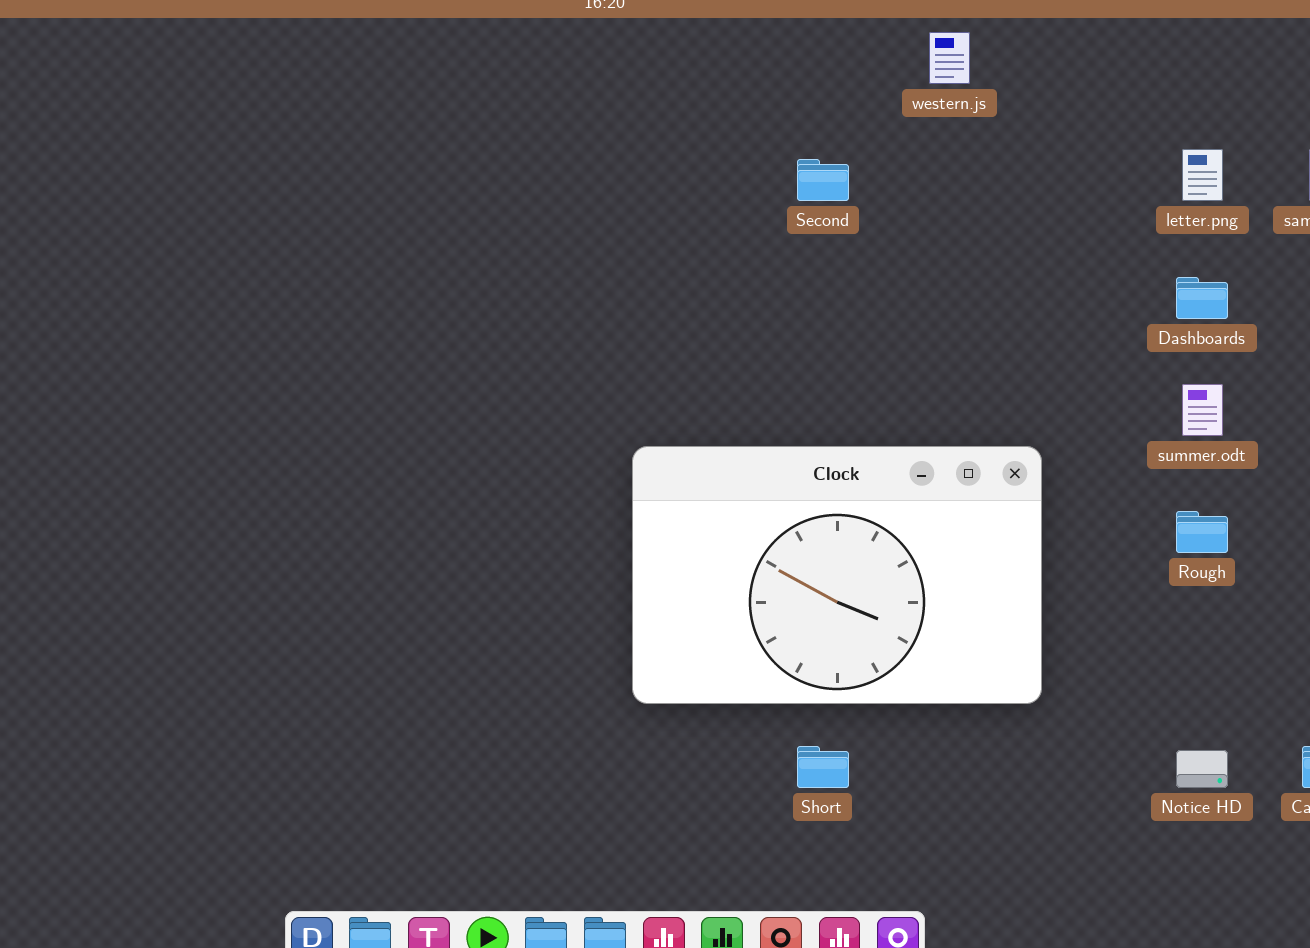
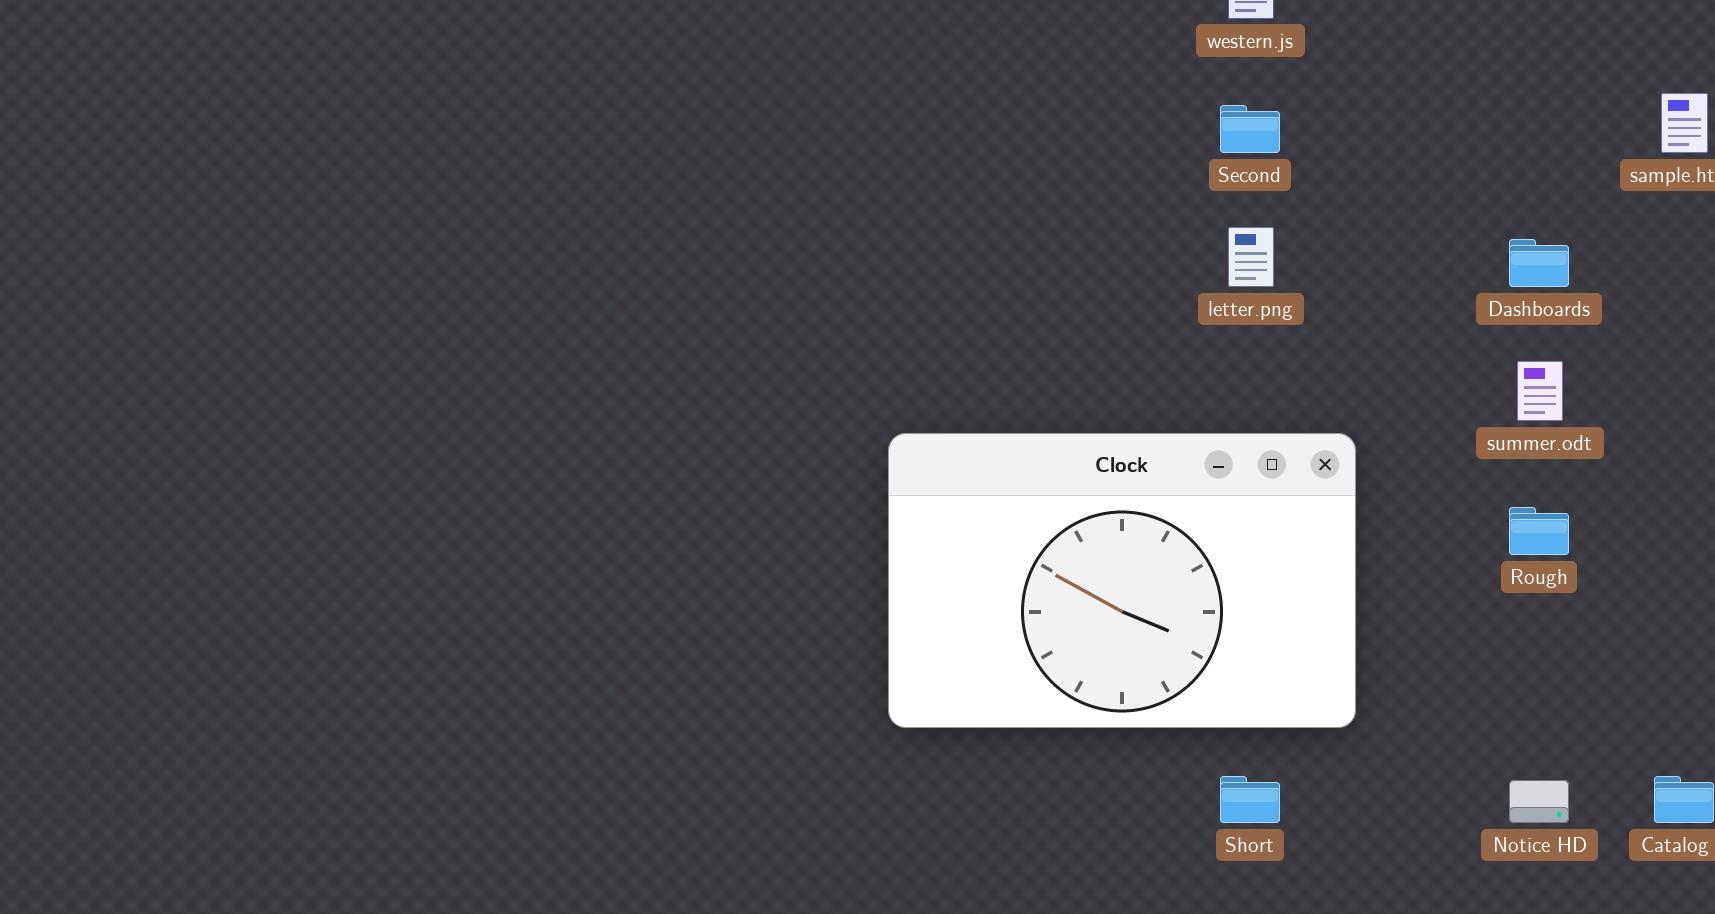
letter.png: [1182,149,1223,201] -> [1228,227,1274,287], moved
Second: [797,159,849,201] -> [1220,105,1280,153], moved
Short: [797,746,849,788] -> [1220,776,1280,823], moved

